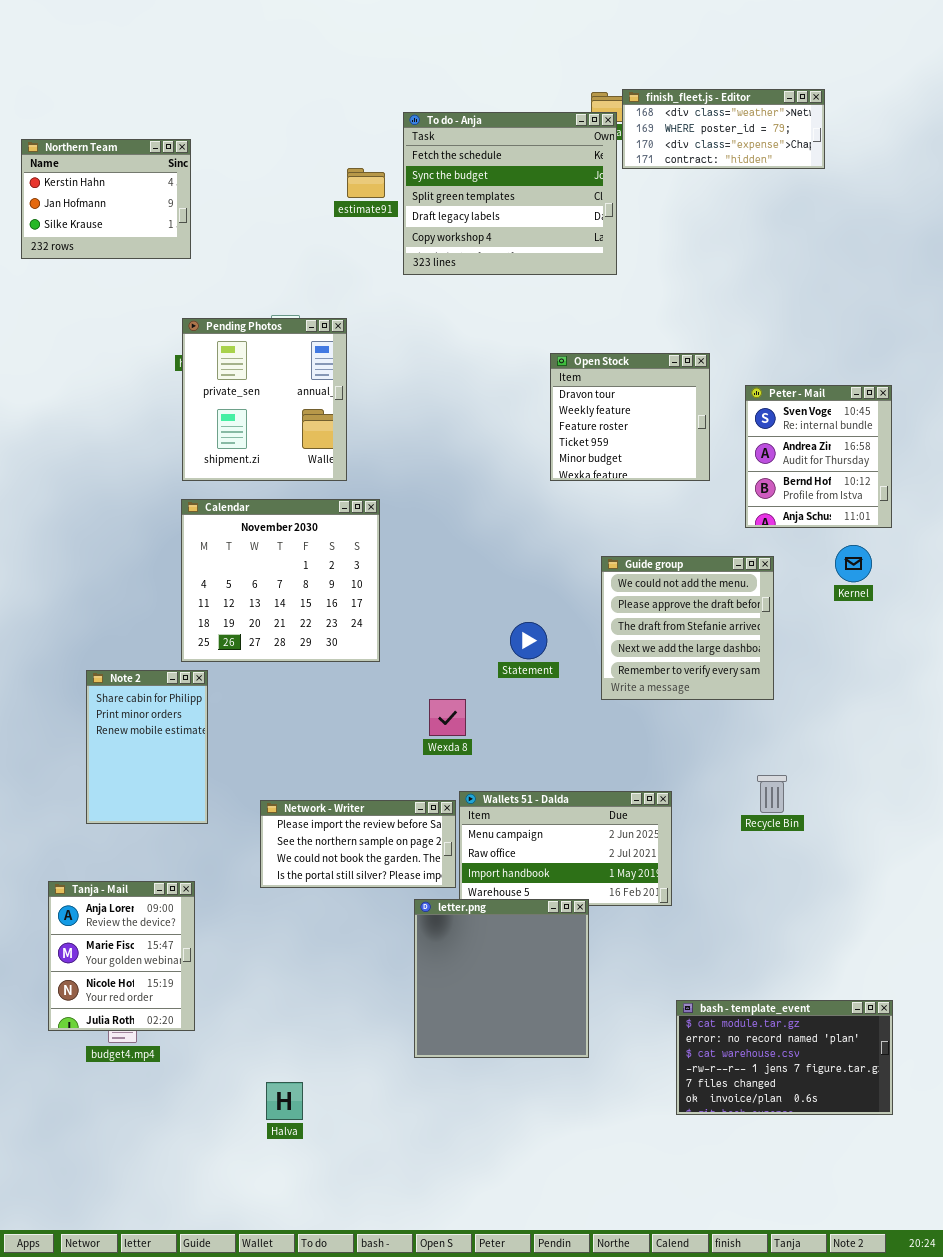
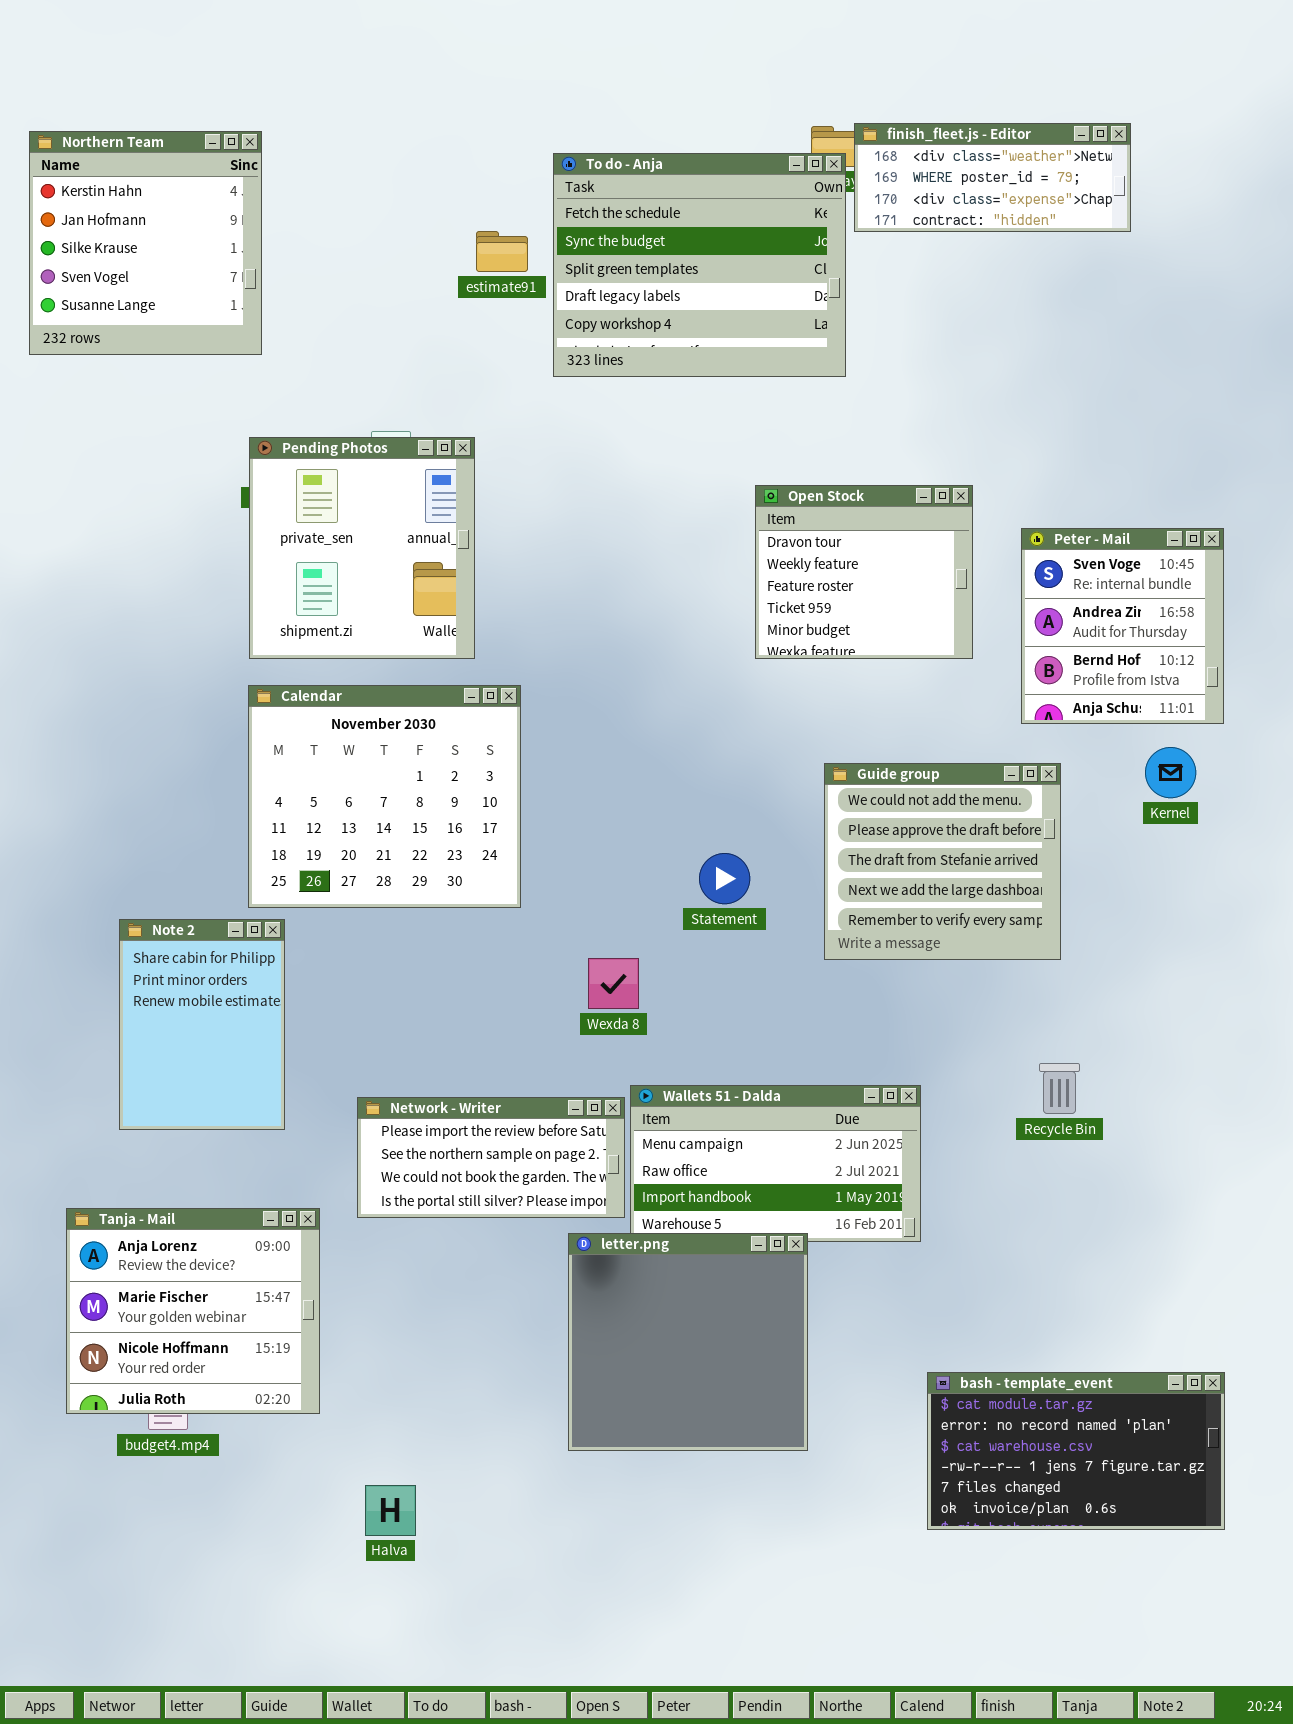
Northern Team: [21,139,191,259] -> [29,131,262,355], resized
Tanja - Mail: [48,881,195,1031] -> [66,1208,320,1414], resized

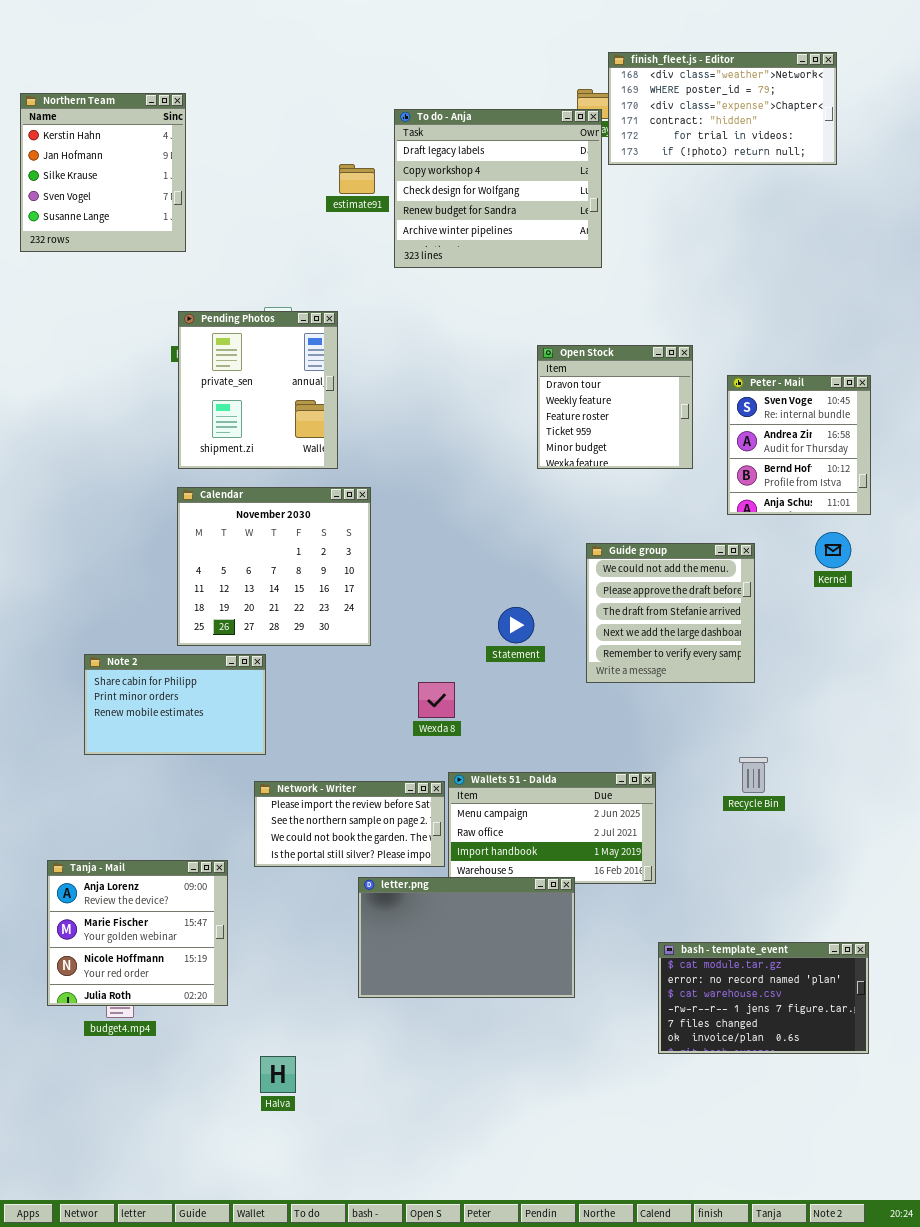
finish_fleet.js - Editor: [854,123,1131,232] -> [608,52,837,165], resized
To do - Anja: [553,153,846,377] -> [394,109,602,268], scrolled down 3 rows
Note 2: [119,919,285,1130] -> [84,654,266,755], resized
letter.png: [568,1233,808,1451] -> [358,877,575,998], resized
bash - template_event: [927,1372,1225,1530] -> [658,942,869,1054], moved

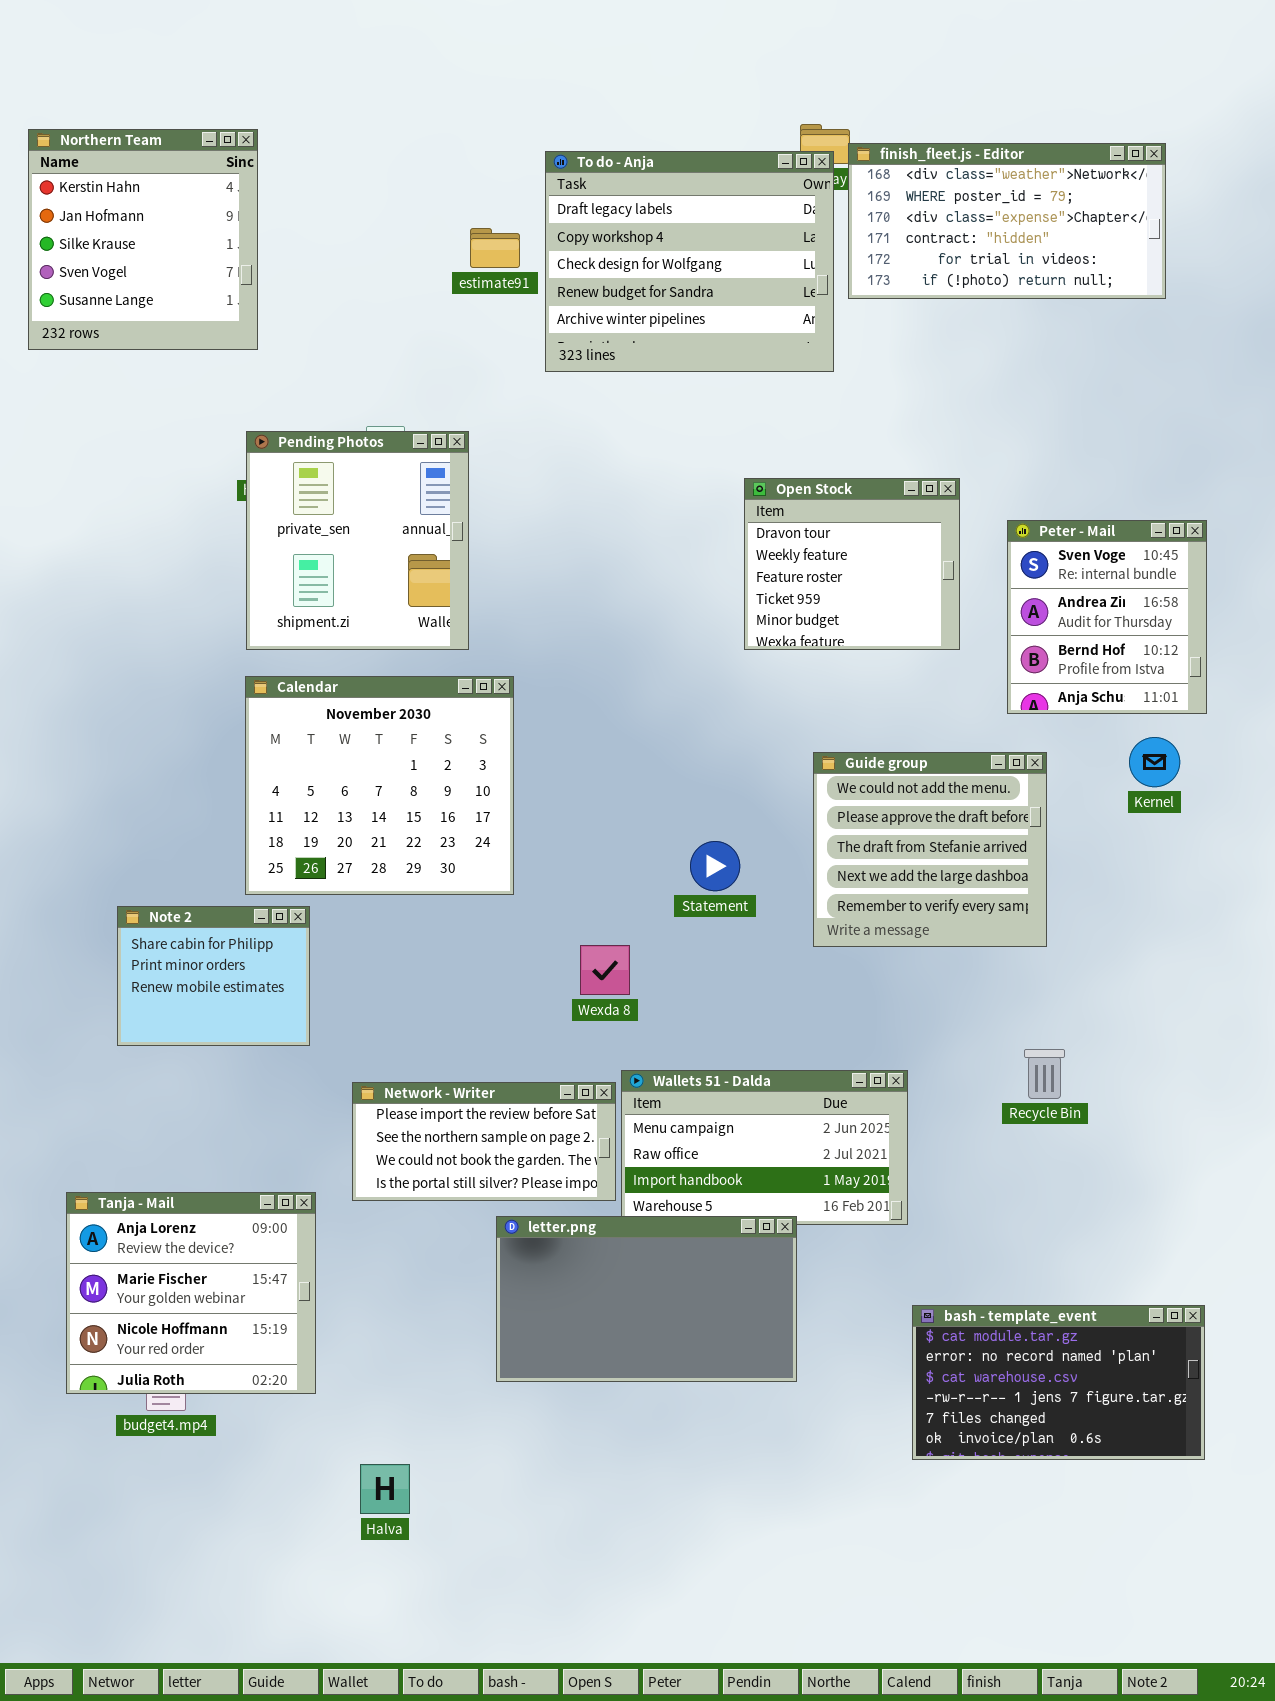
finish_fleet.js - Editor: [608,52,837,165] -> [848,143,1166,299], moved
Note 2: [84,654,266,755] -> [117,906,310,1046], resized

